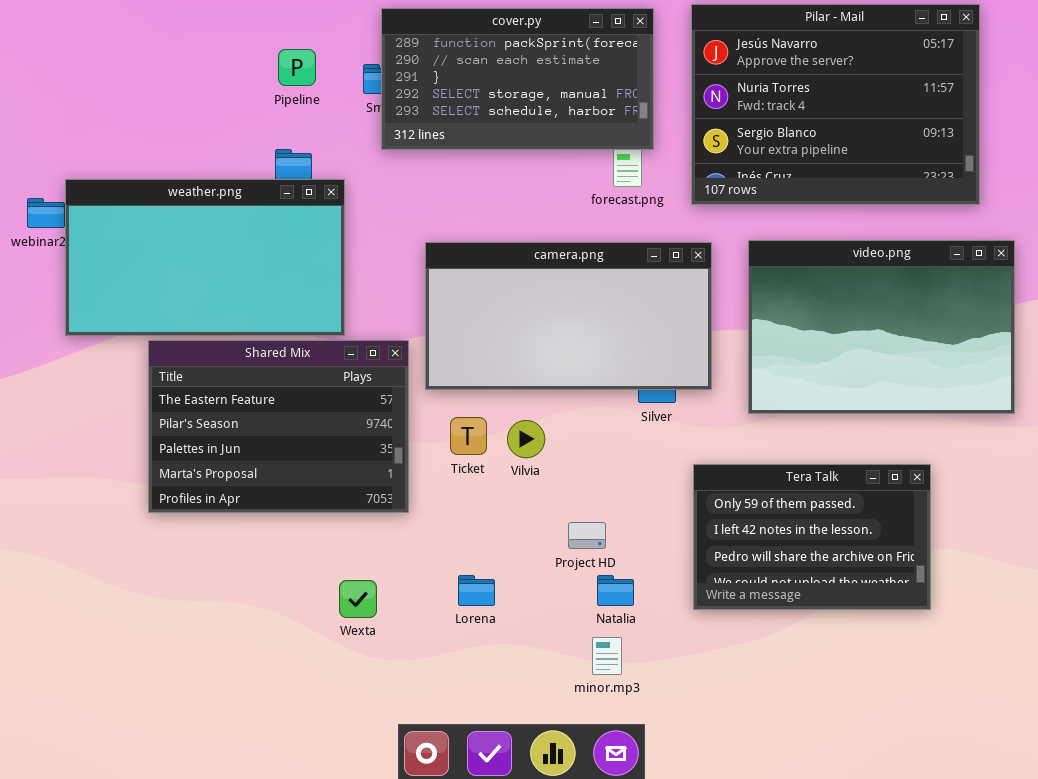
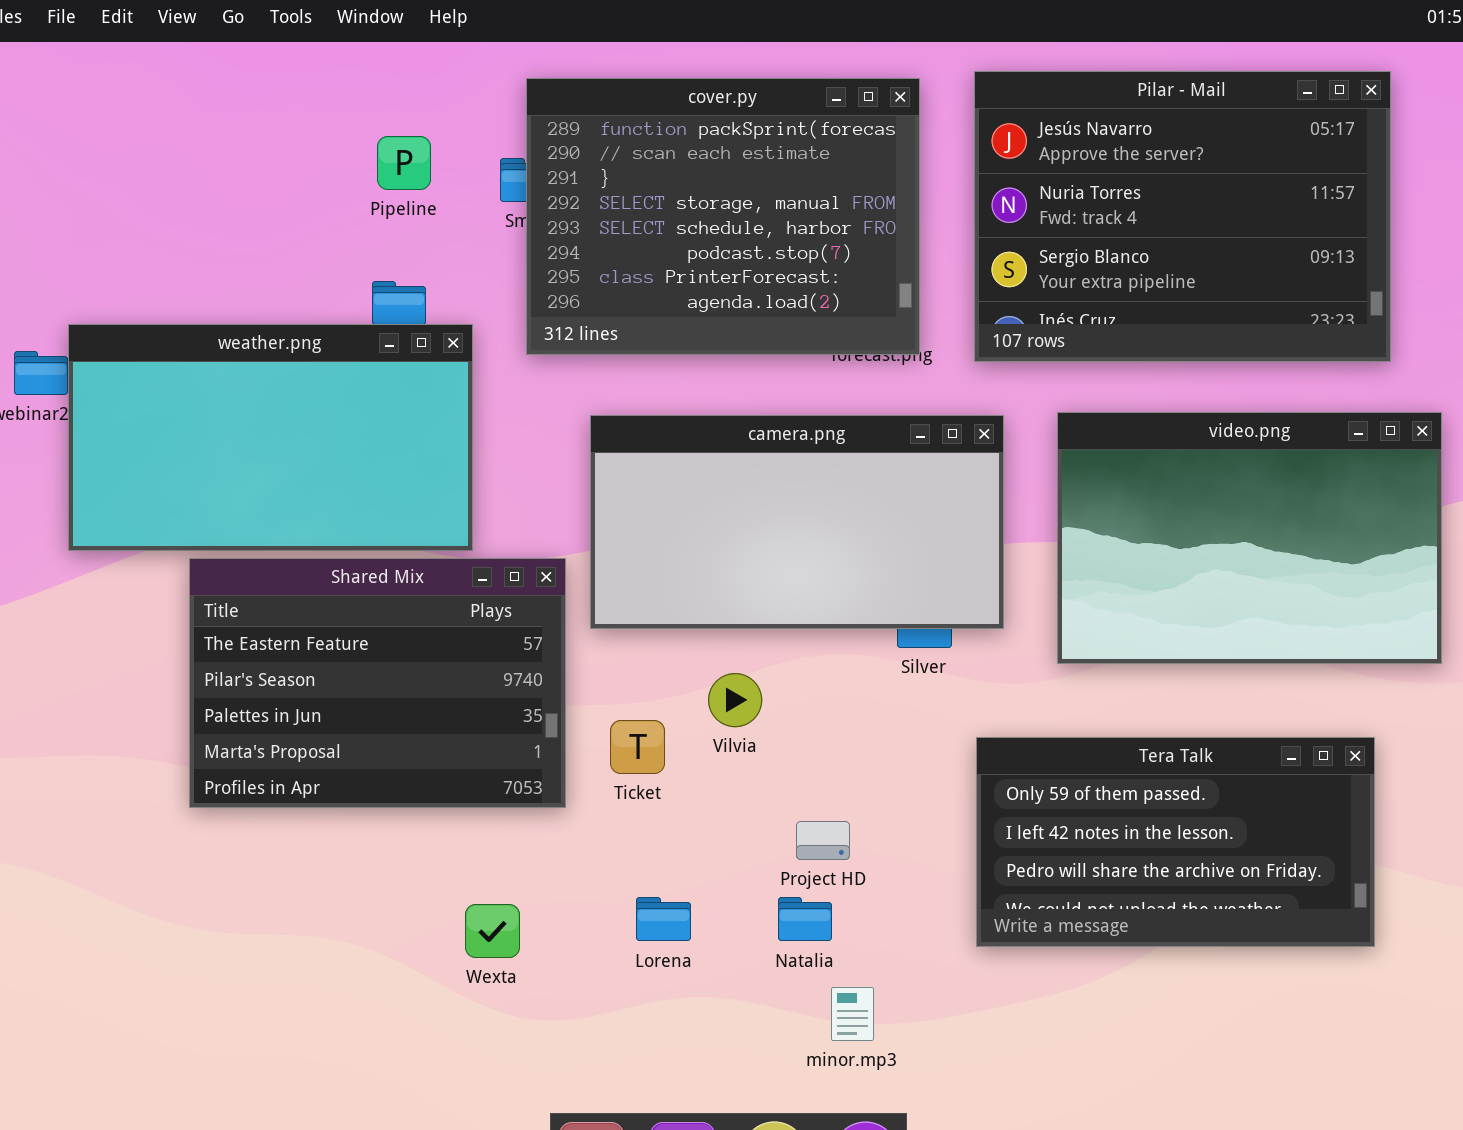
cover.py: [381,8,654,150] -> [526,78,920,355], resized
Ticket: [450,417,487,455] -> [610,720,665,774], moved
Tera Talk: [693,464,931,610] -> [976,737,1375,947], resized
Natalia: [597,575,634,606] -> [778,897,832,941], moved

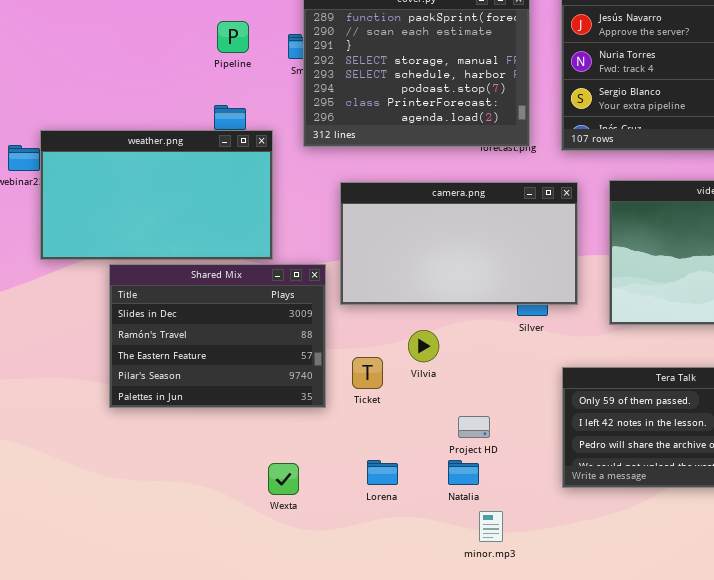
Shared Mix: [189,558,566,808] -> [109,264,326,408], scrolled up 2 rows

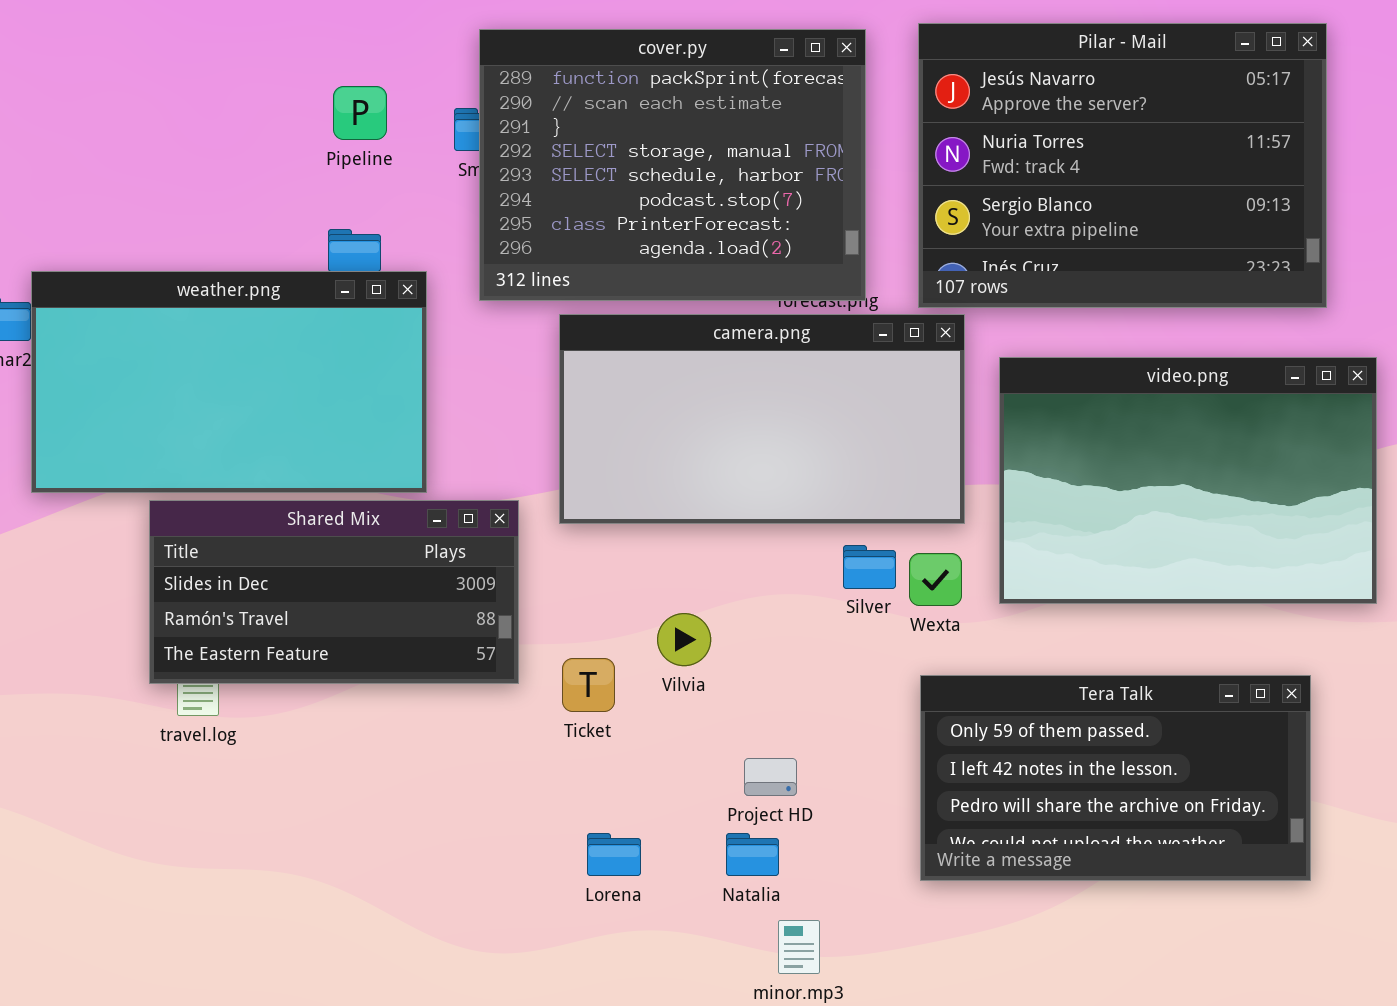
camera.png: [340,182,578,305] -> [559,314,965,524], moved
Shared Mix: [109,264,326,408] -> [149,500,519,684], resized
Wexta: [268,463,299,495] -> [909,553,962,606], moved

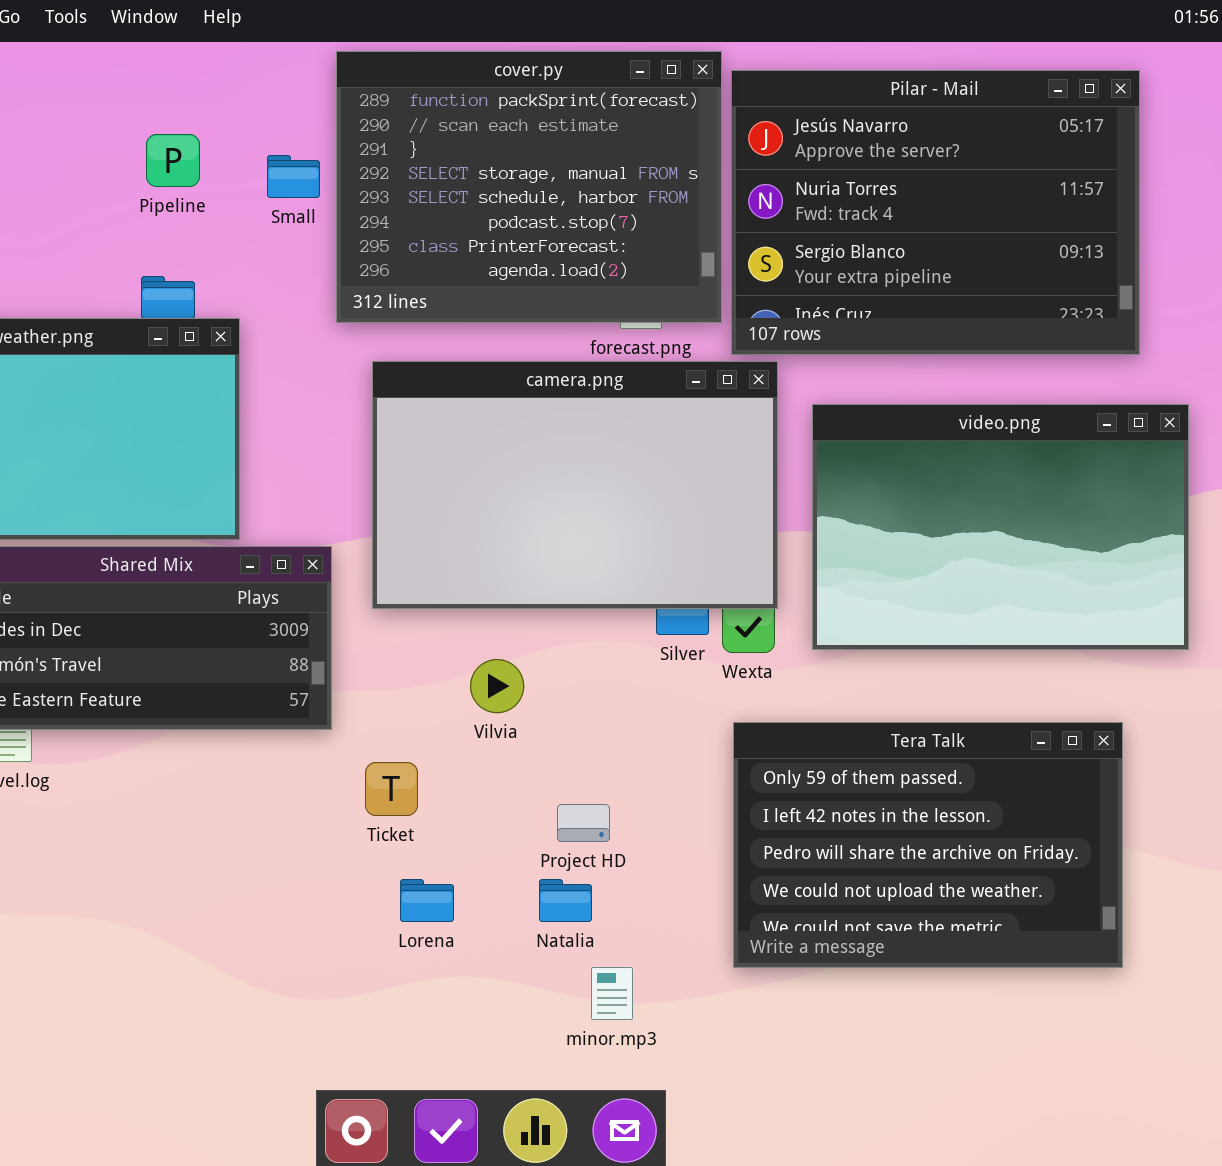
cover.py: [479,29,866,301] -> [336,51,722,323], moved
camera.png: [559,314,965,524] -> [372,361,778,609], resized
Ticket: [562,658,615,712] -> [365,762,418,816], moved
Tera Talk: [920,675,1311,881] -> [733,722,1123,968], resized

